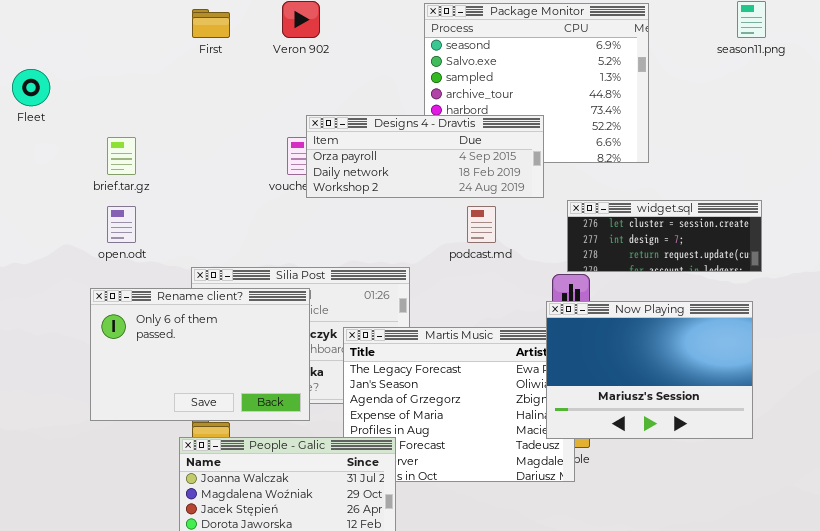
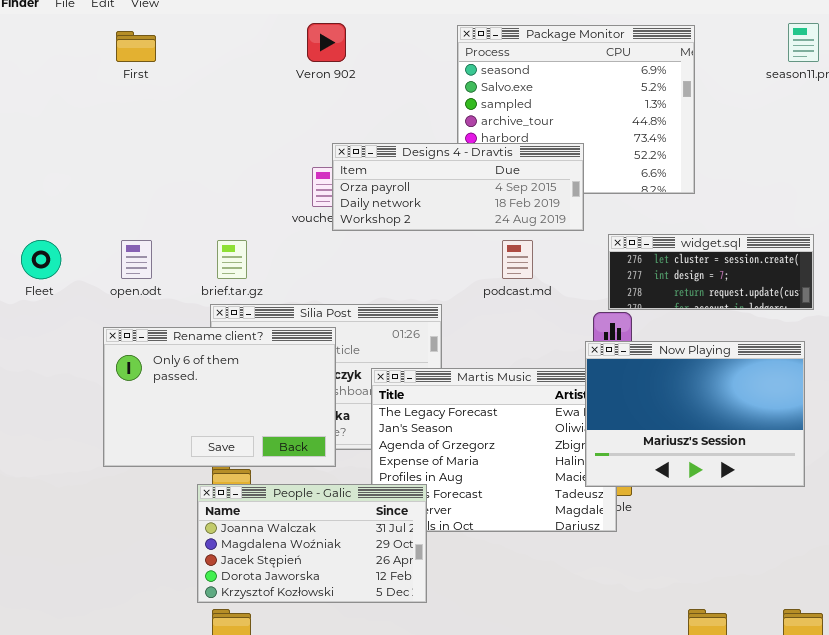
First: [192,9,230,38] -> [116,31,156,62], moved
Fleet: [12,69,50,106] -> [21,240,61,279], moved
brief.tar.gz: [107,137,136,175] -> [217,240,247,279], moved

